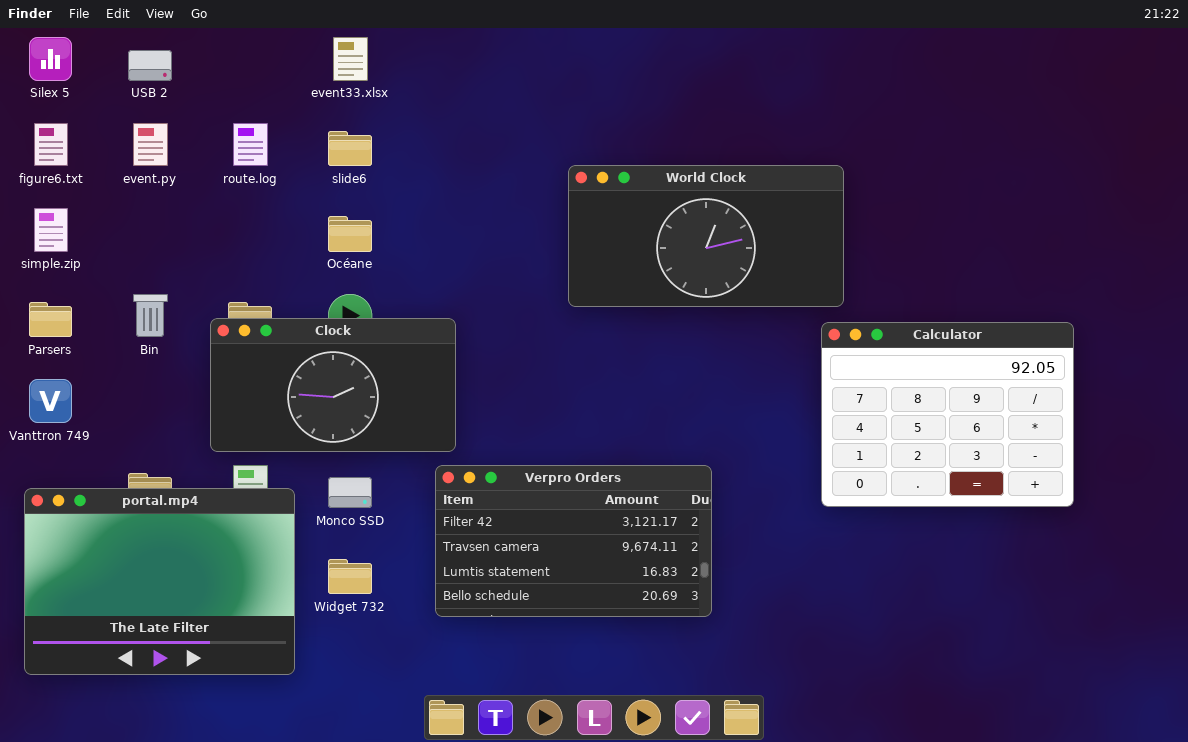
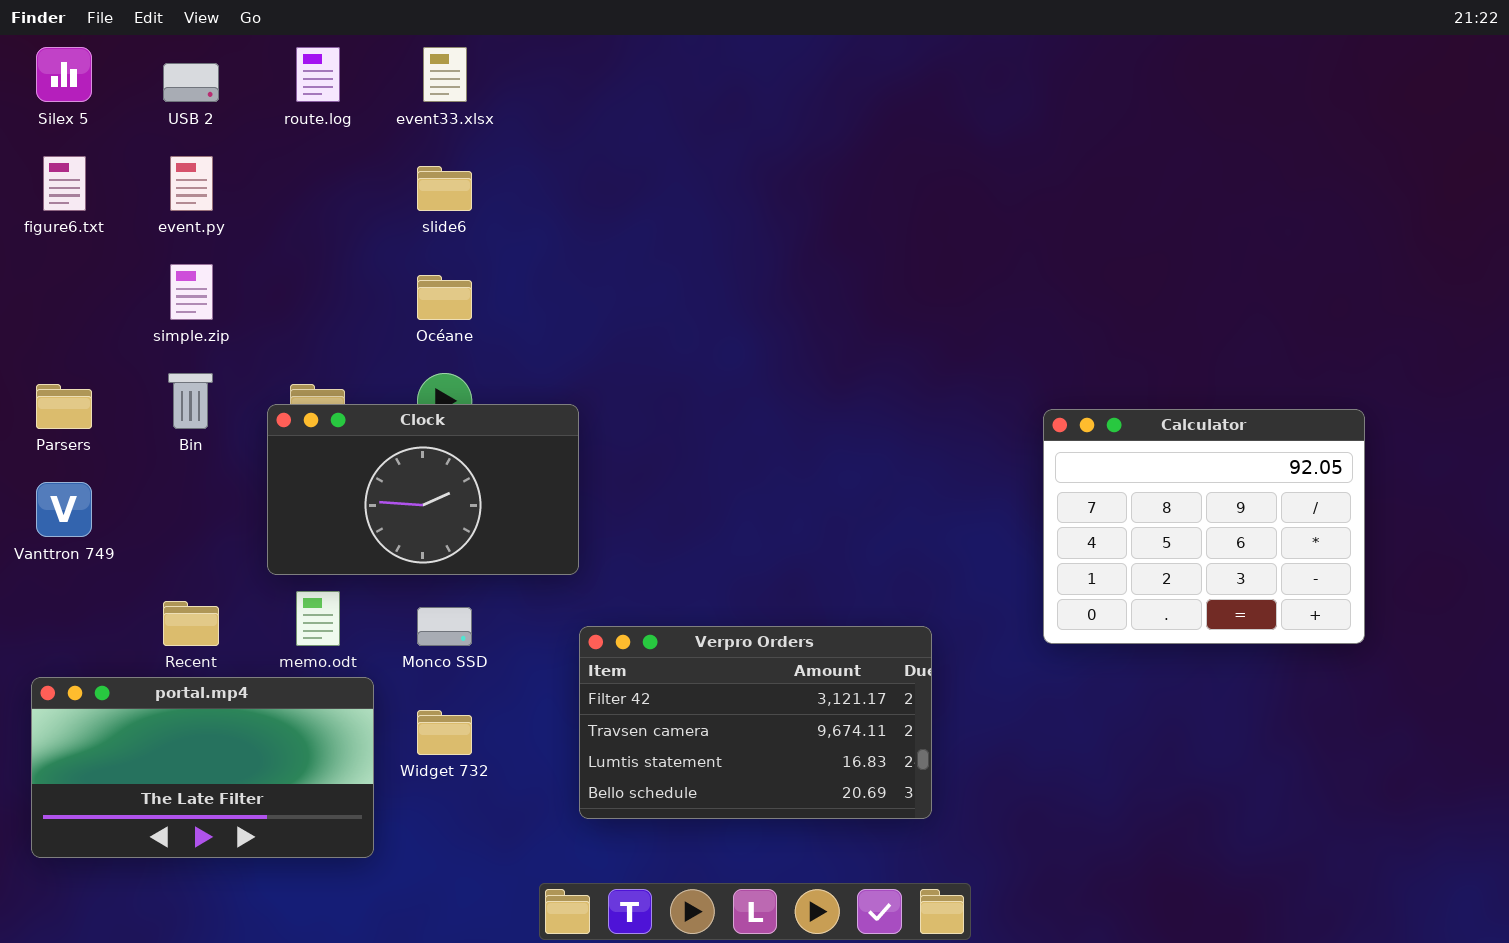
route.log: [233,123,268,166] -> [296,47,340,102], moved
World Clock: [568,165,844,307] -> none, closed
simple.zip: [34,208,68,252] -> [170,264,213,320], moved
Verpro Orders: [435,465,712,617] -> [579,626,932,819], moved
portal.mp4: [24,488,295,675] -> [31,677,374,858], resized

